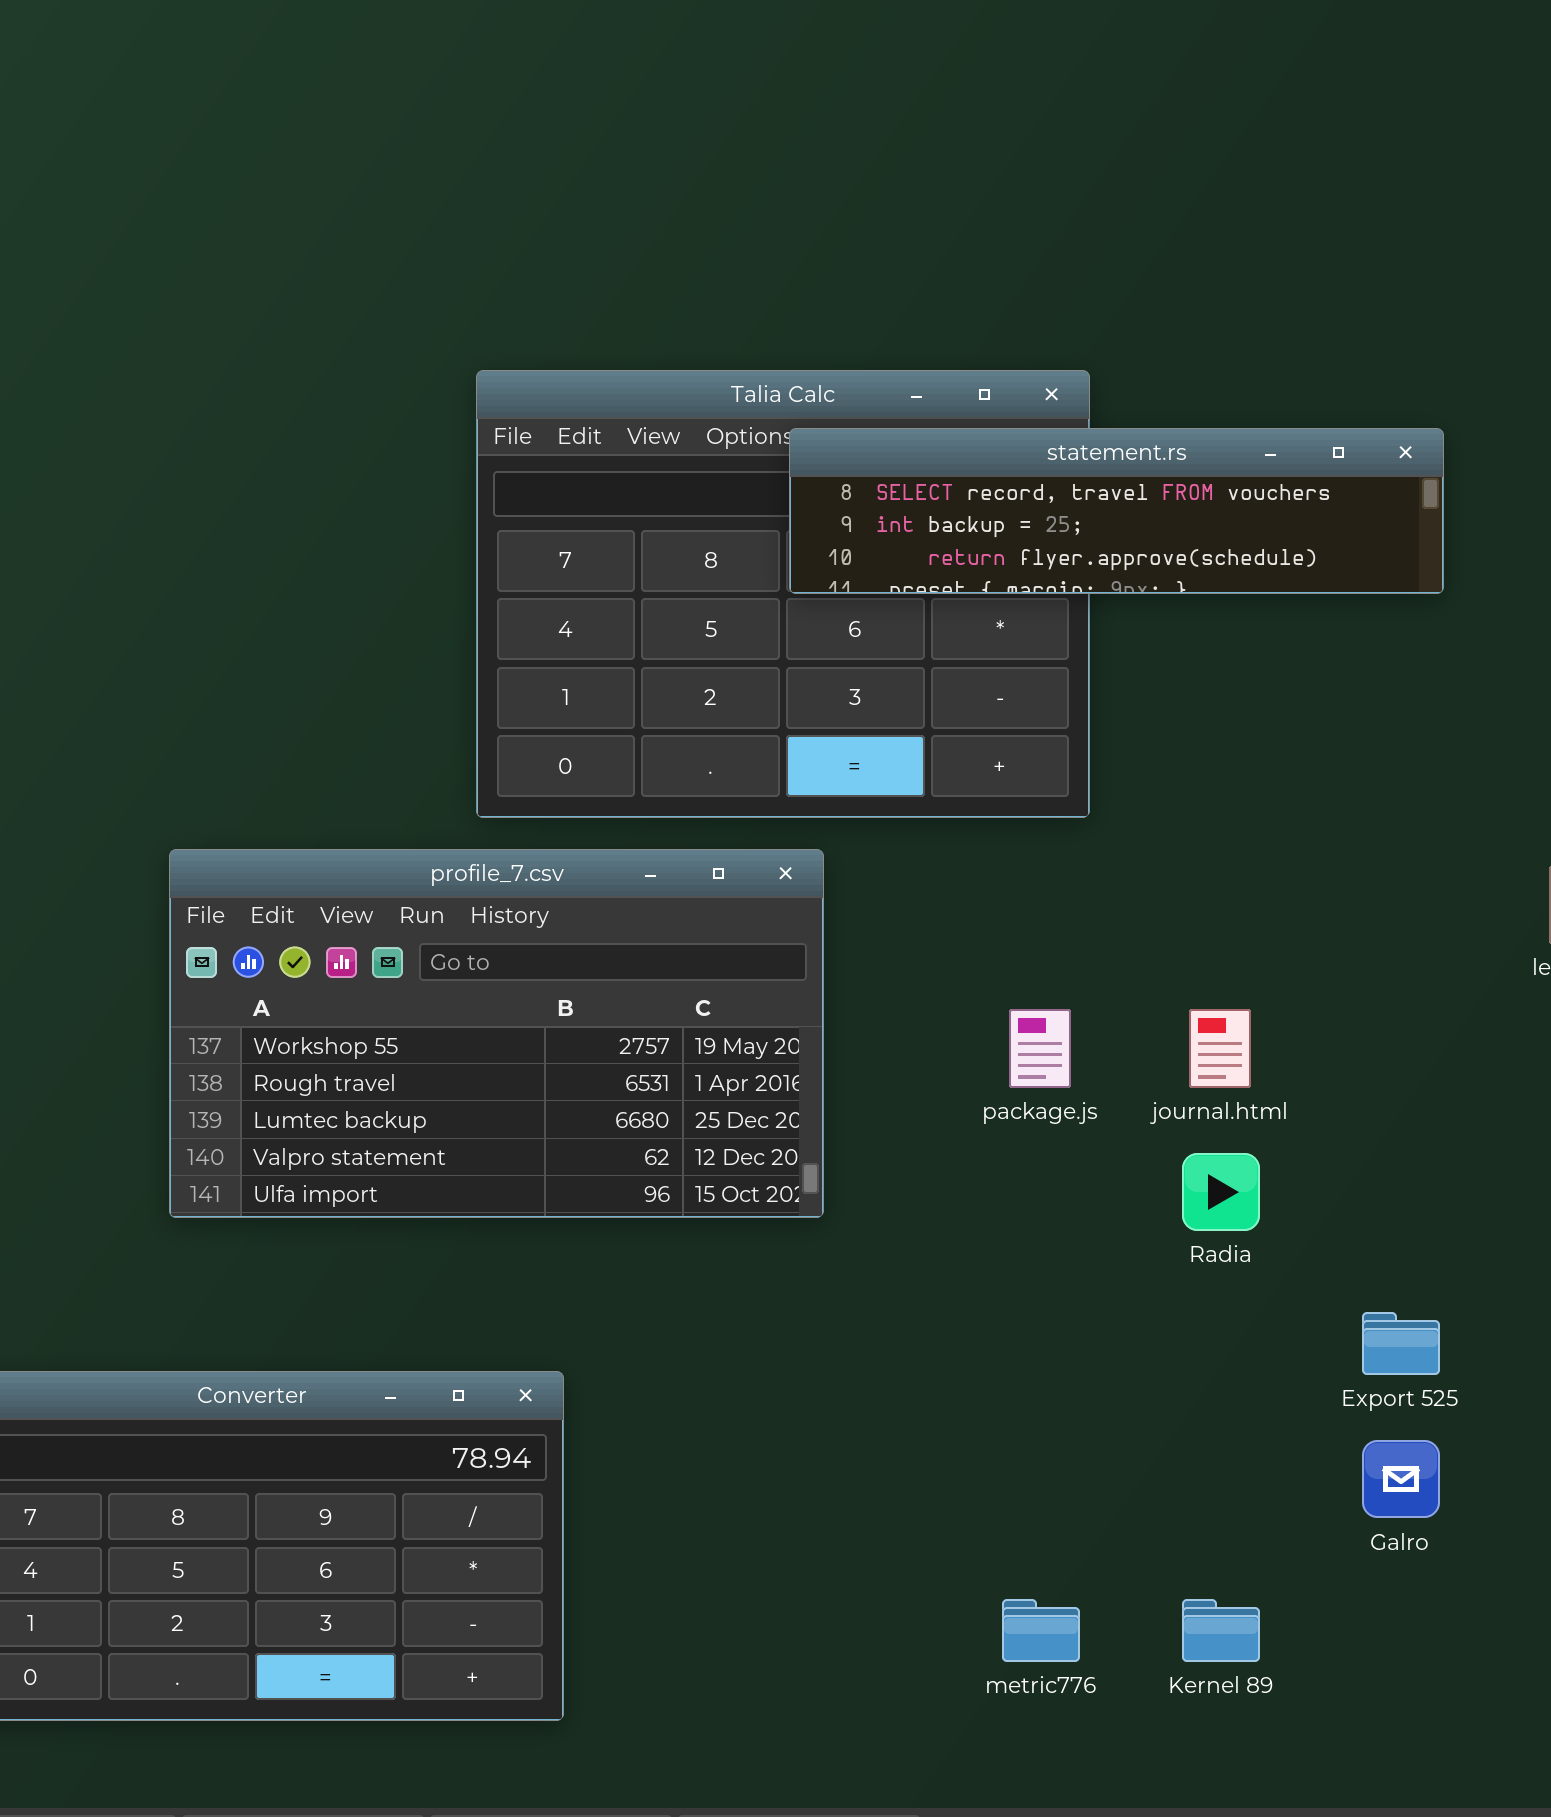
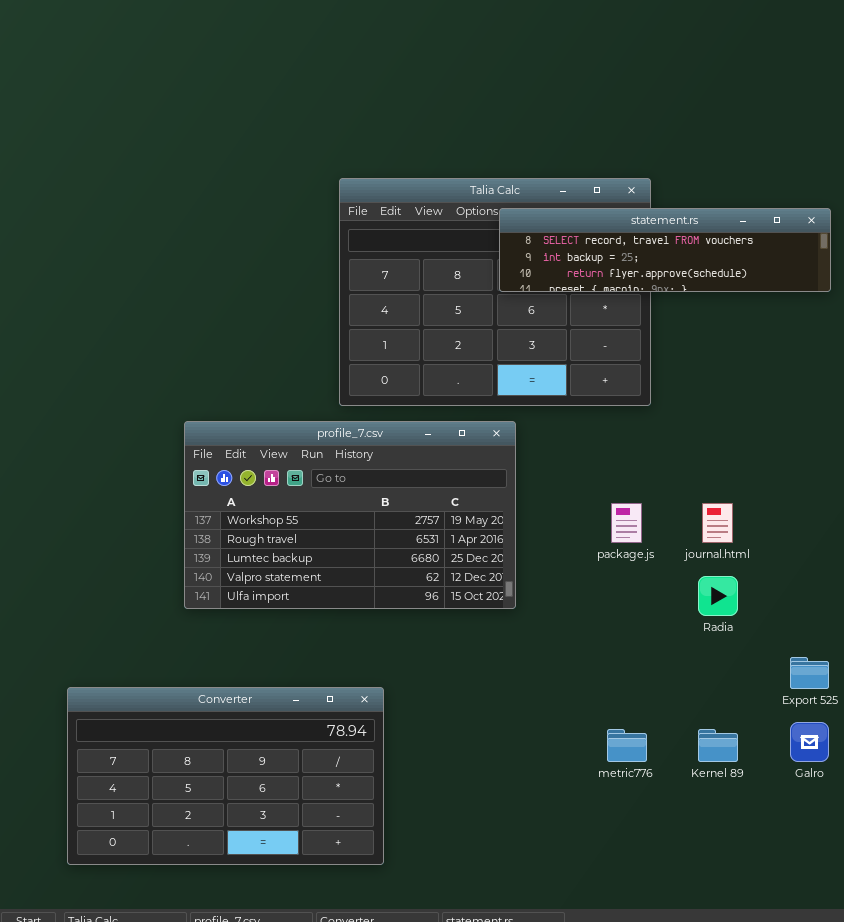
metric776: [1002,1599,1080,1662] -> [607,729,647,762], moved
Kernel 89: [1182,1599,1260,1662] -> [698,729,738,762], moved

